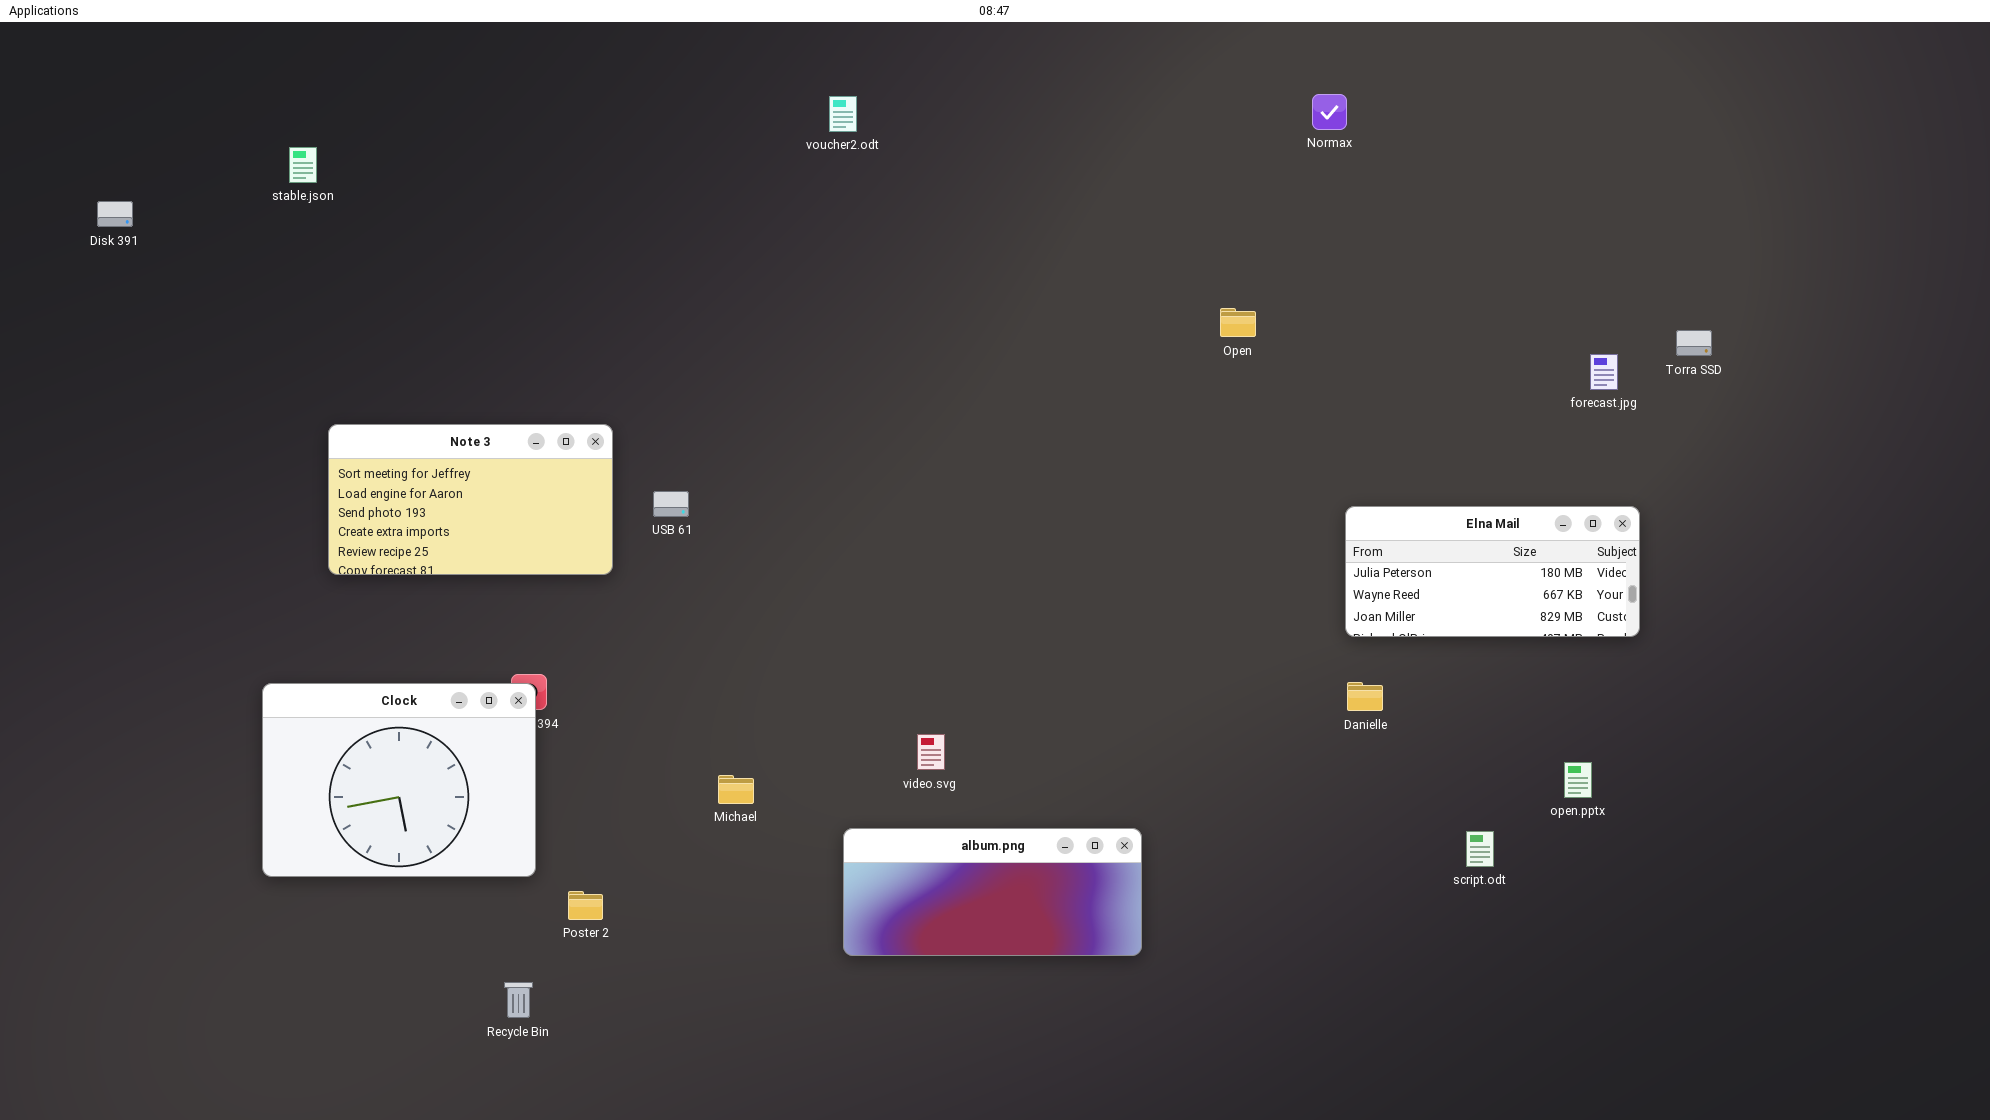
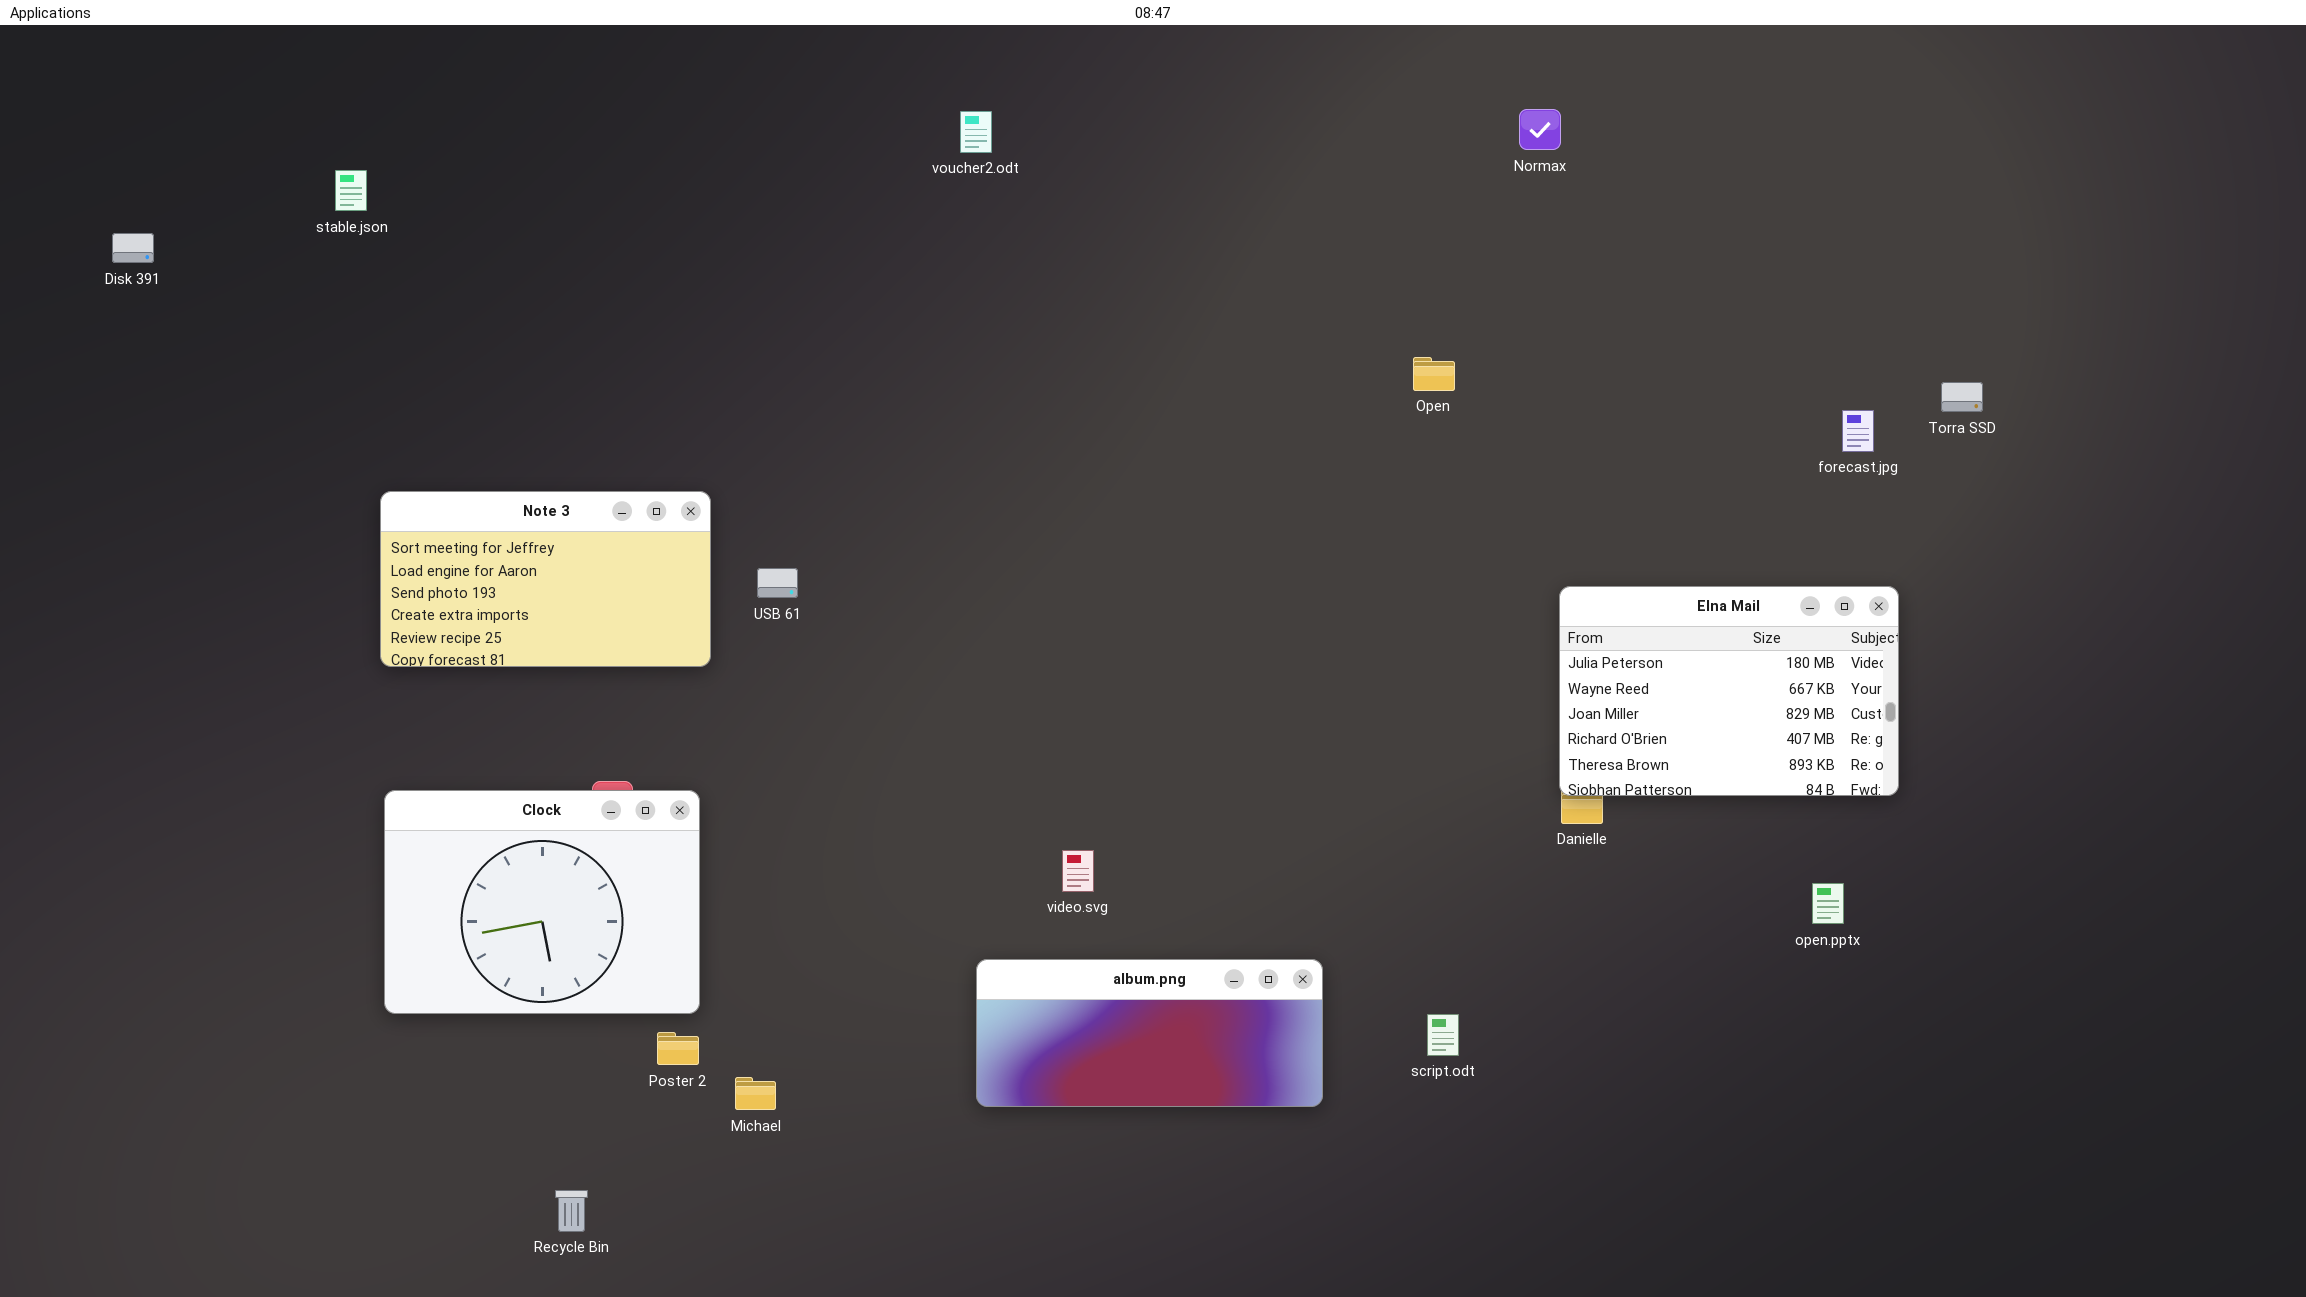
Elna Mail: [1345,506,1640,637] -> [1559,586,1899,796], resized
Clock: [262,683,536,877] -> [384,790,700,1014], moved
Michael: [718,775,754,804] -> [735,1077,776,1110], moved
script.odt: [1466,831,1494,867] -> [1427,1014,1459,1056], moved
Recycle Bin: [504,982,533,1018] -> [555,1190,588,1232], moved

